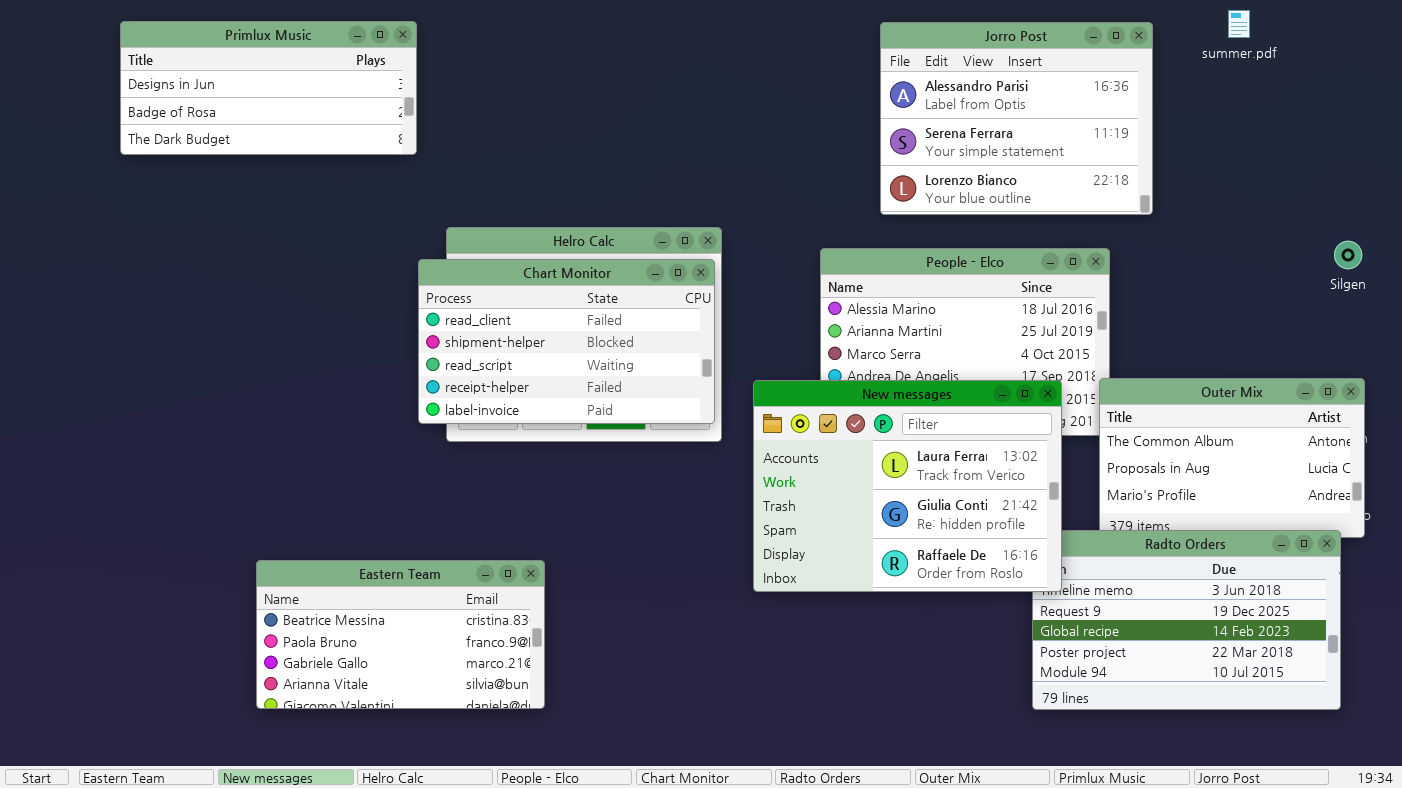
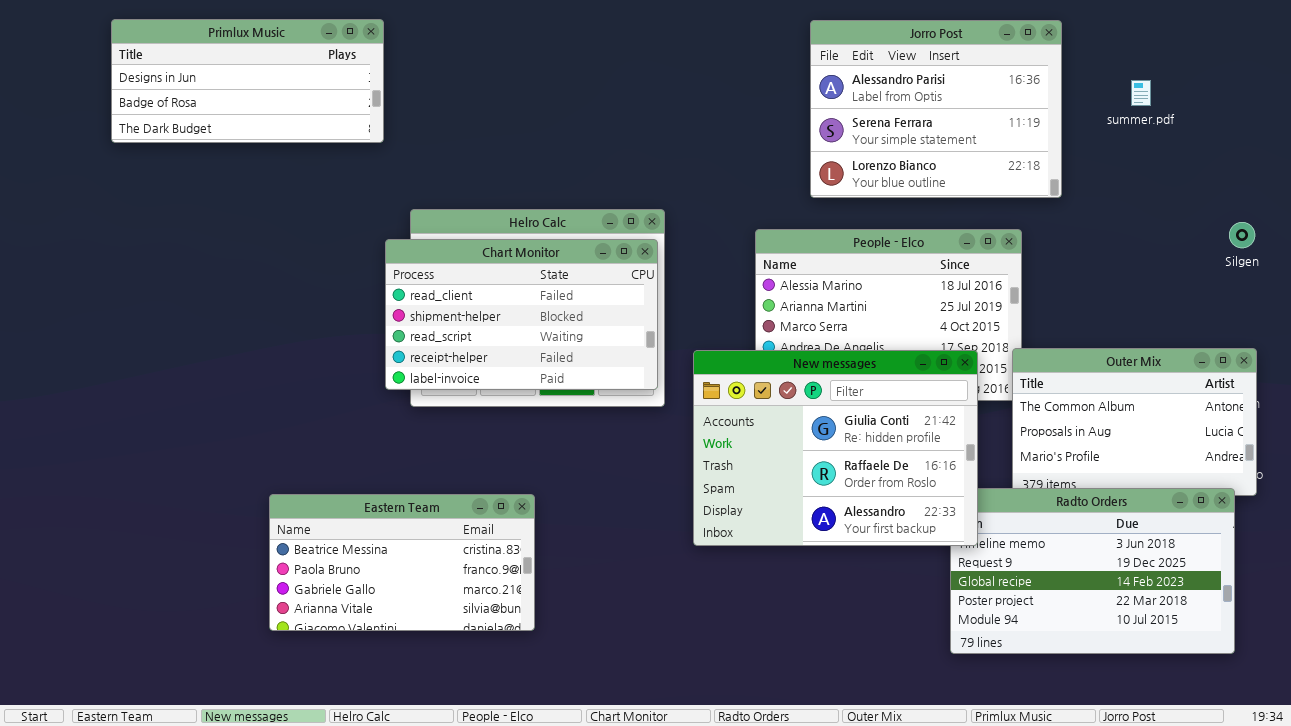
summer.pdf: [1228,10,1250,38] -> [1131,80,1151,106], moved
New messages: [753,380,1062,592] -> [693,350,978,546], scrolled down 1 row
Eastern Team: [256,560,545,709] -> [269,494,535,631], moved

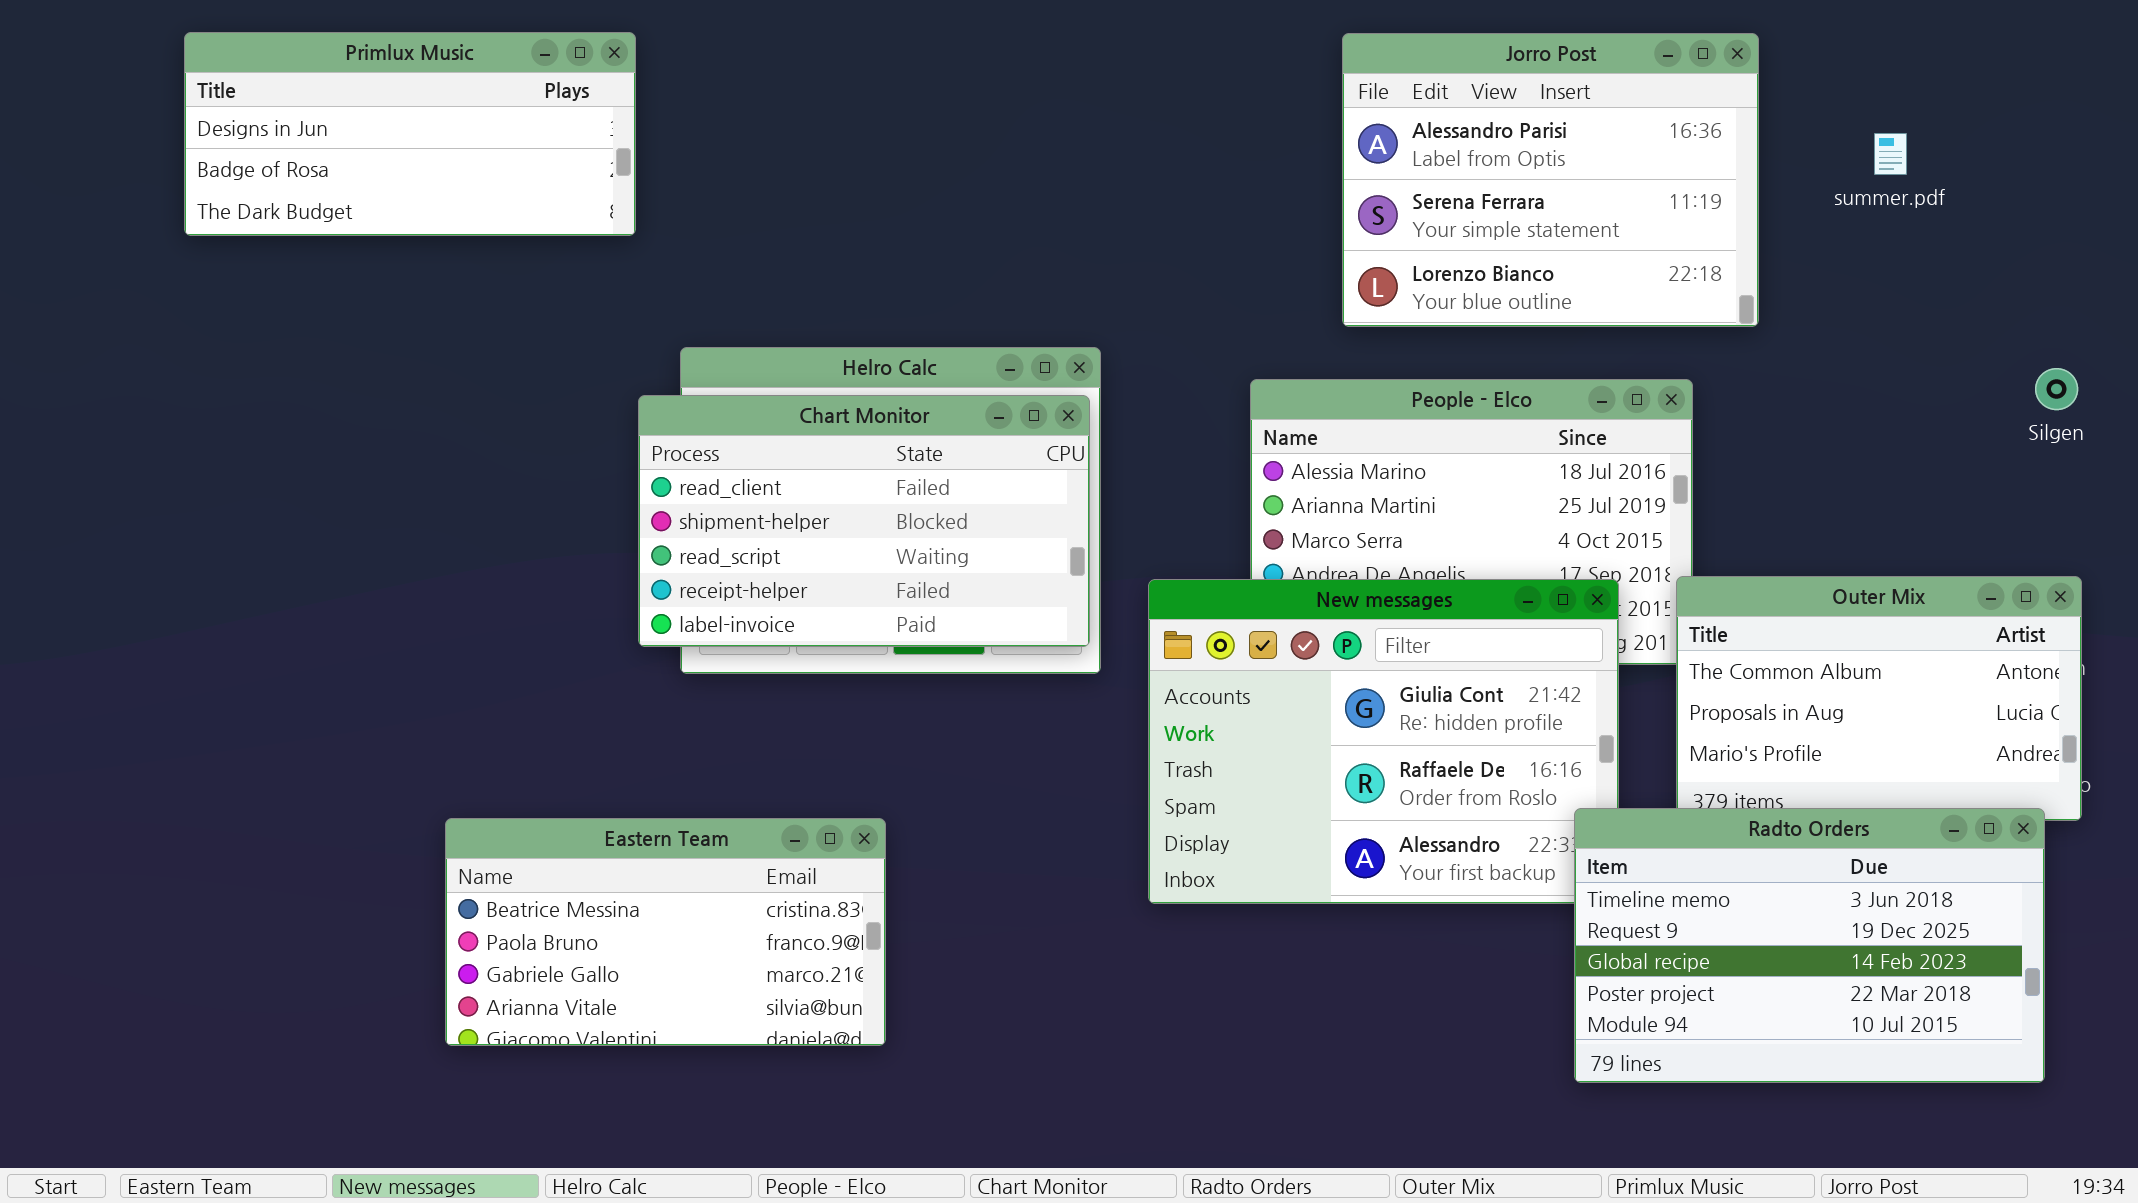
Radto Orders: [950,488,1235,654] -> [1574,808,2045,1083], raised

